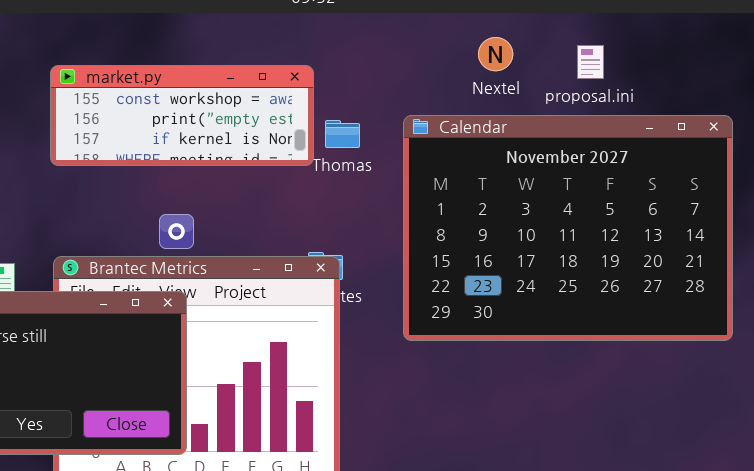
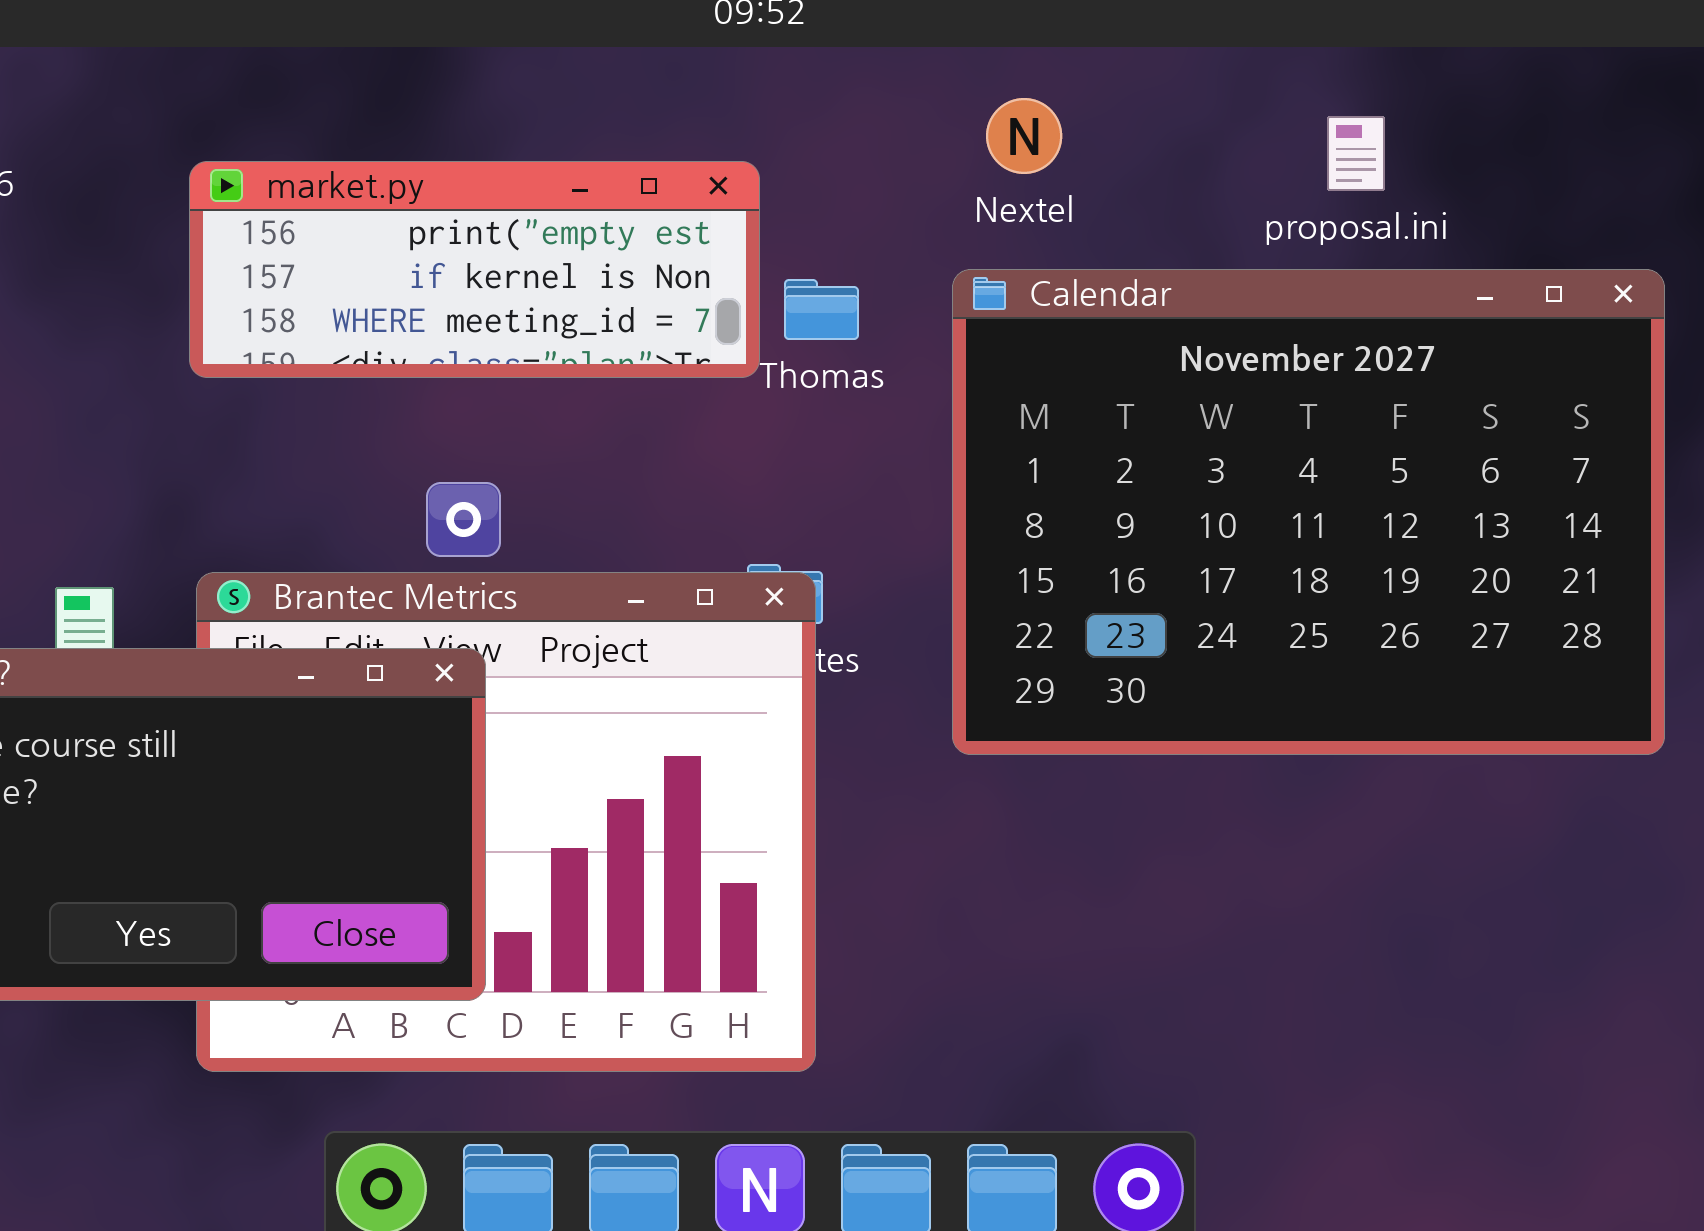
Nextel: [478,37,513,71] -> [986,98,1062,174], moved
market.py: [50,65,314,166] -> [189,161,760,378], scrolled down 1 row

